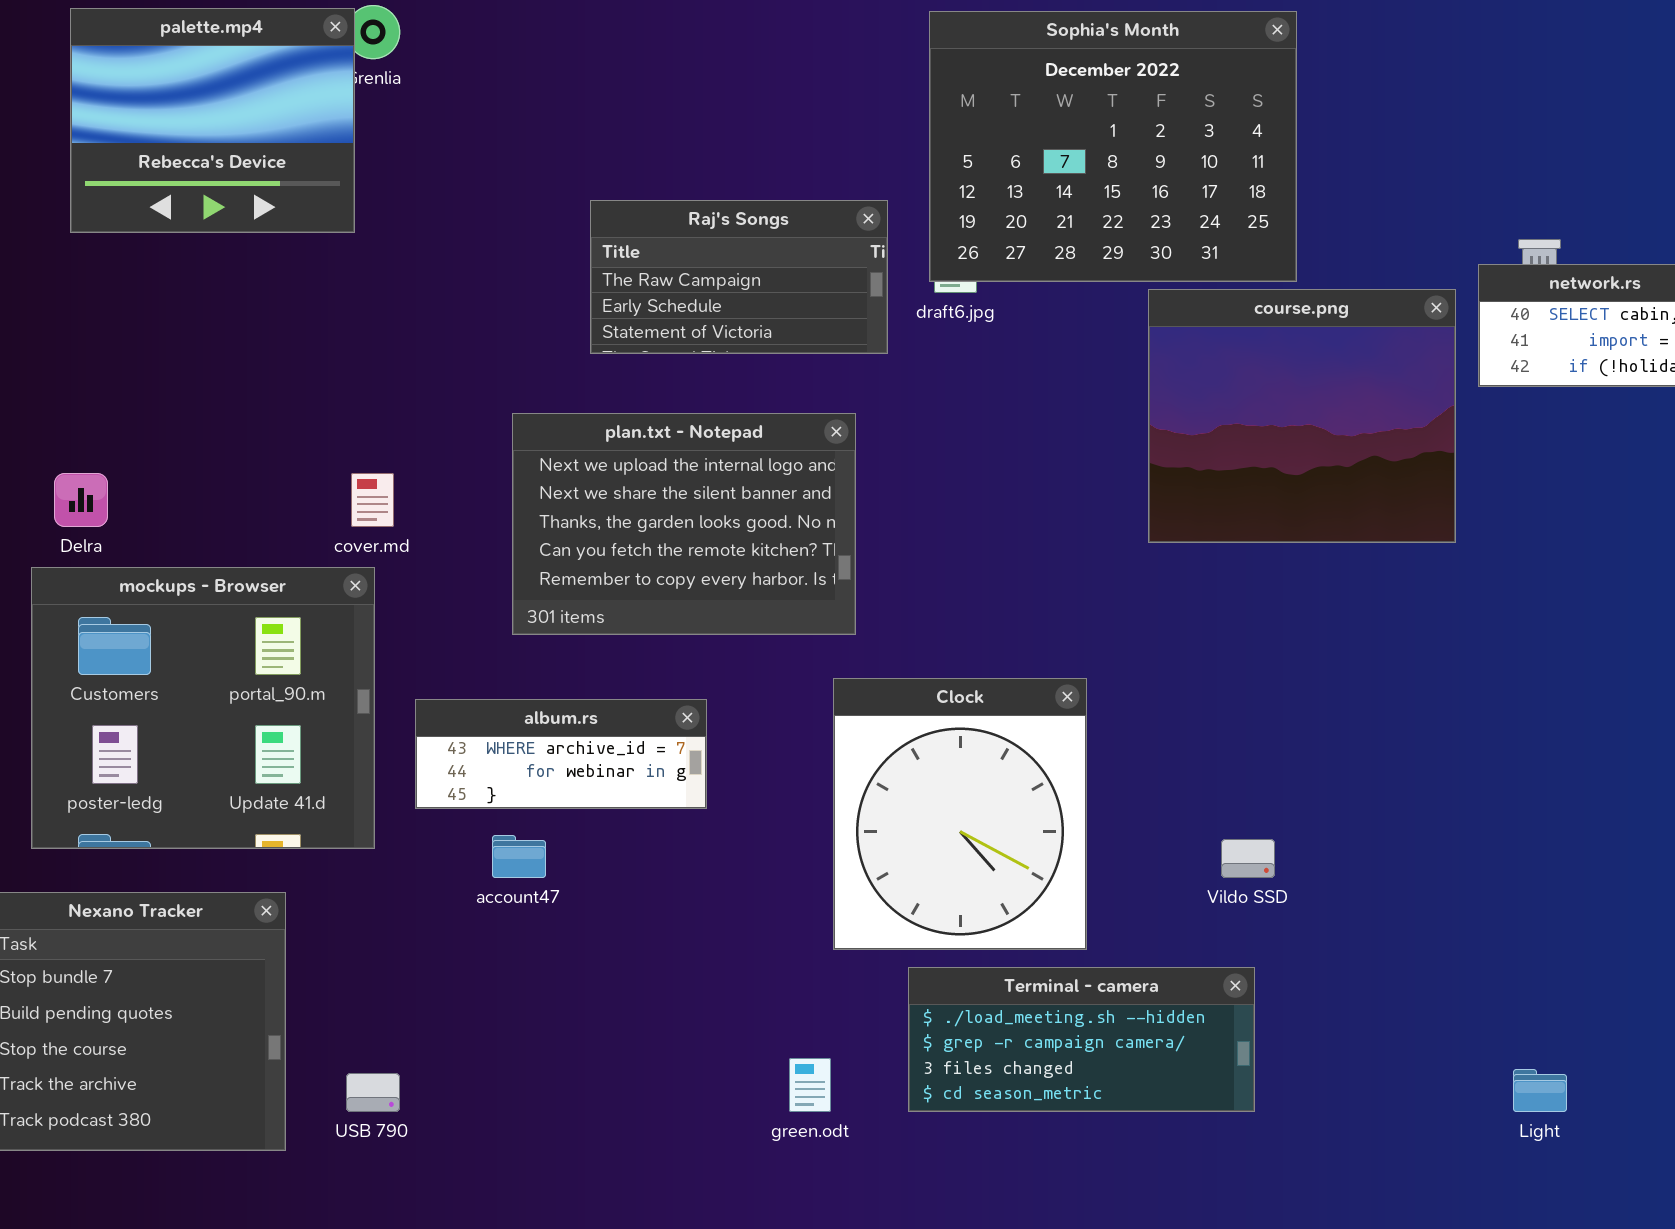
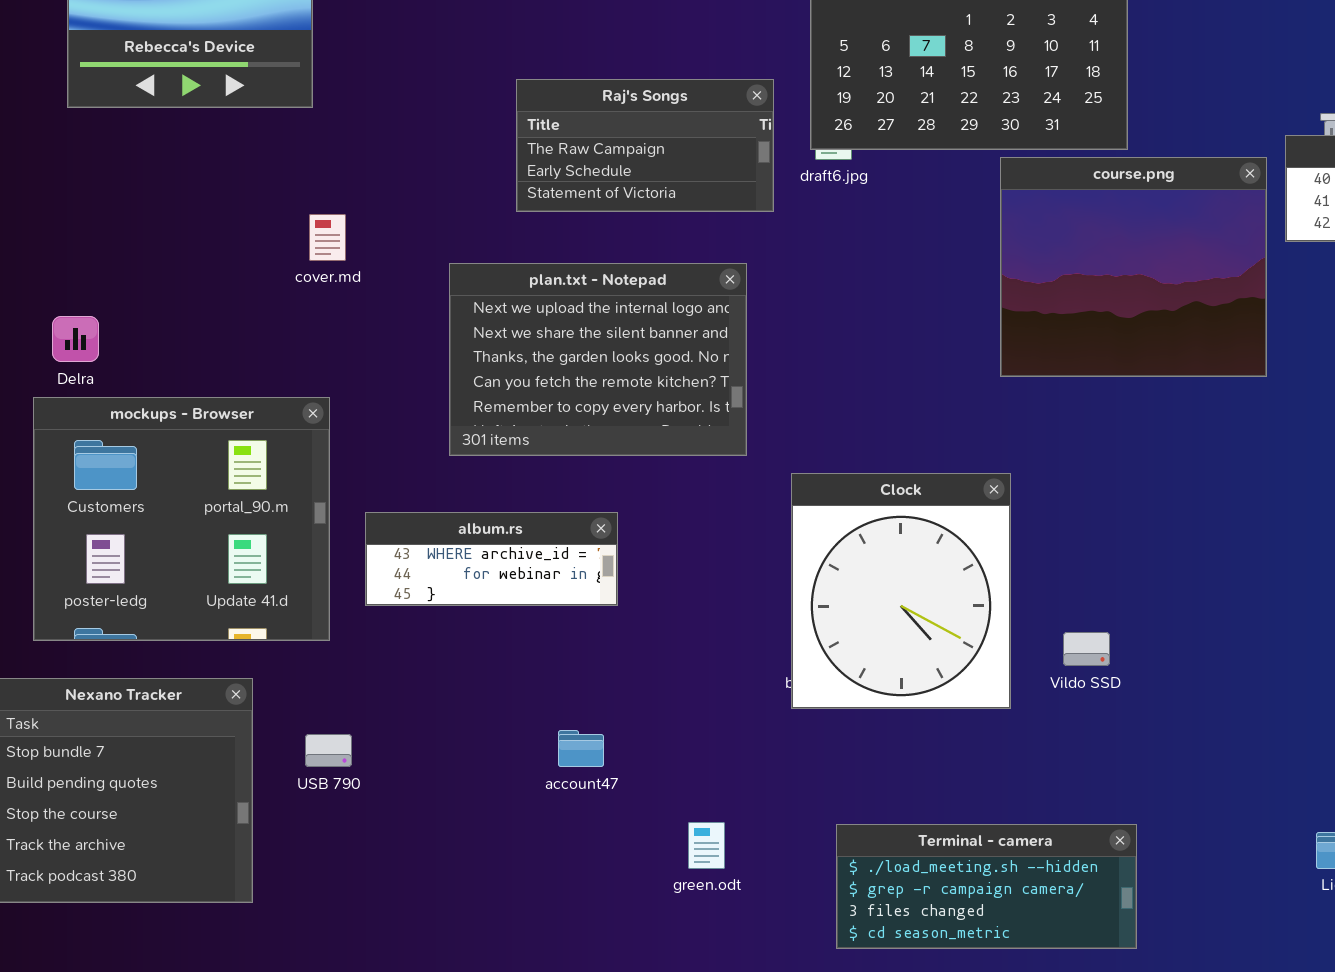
cover.md: [351,473,394,527] -> [309,214,346,261], moved
Clock: [833,678,1087,950] -> [791,473,1011,709], moved
account47: [492,835,546,878] -> [558,730,604,767], moved
Terminal - camera: [908,967,1255,1112] -> [836,824,1137,949], moved
USB 790: [346,1073,400,1112] -> [305,734,352,767], moved

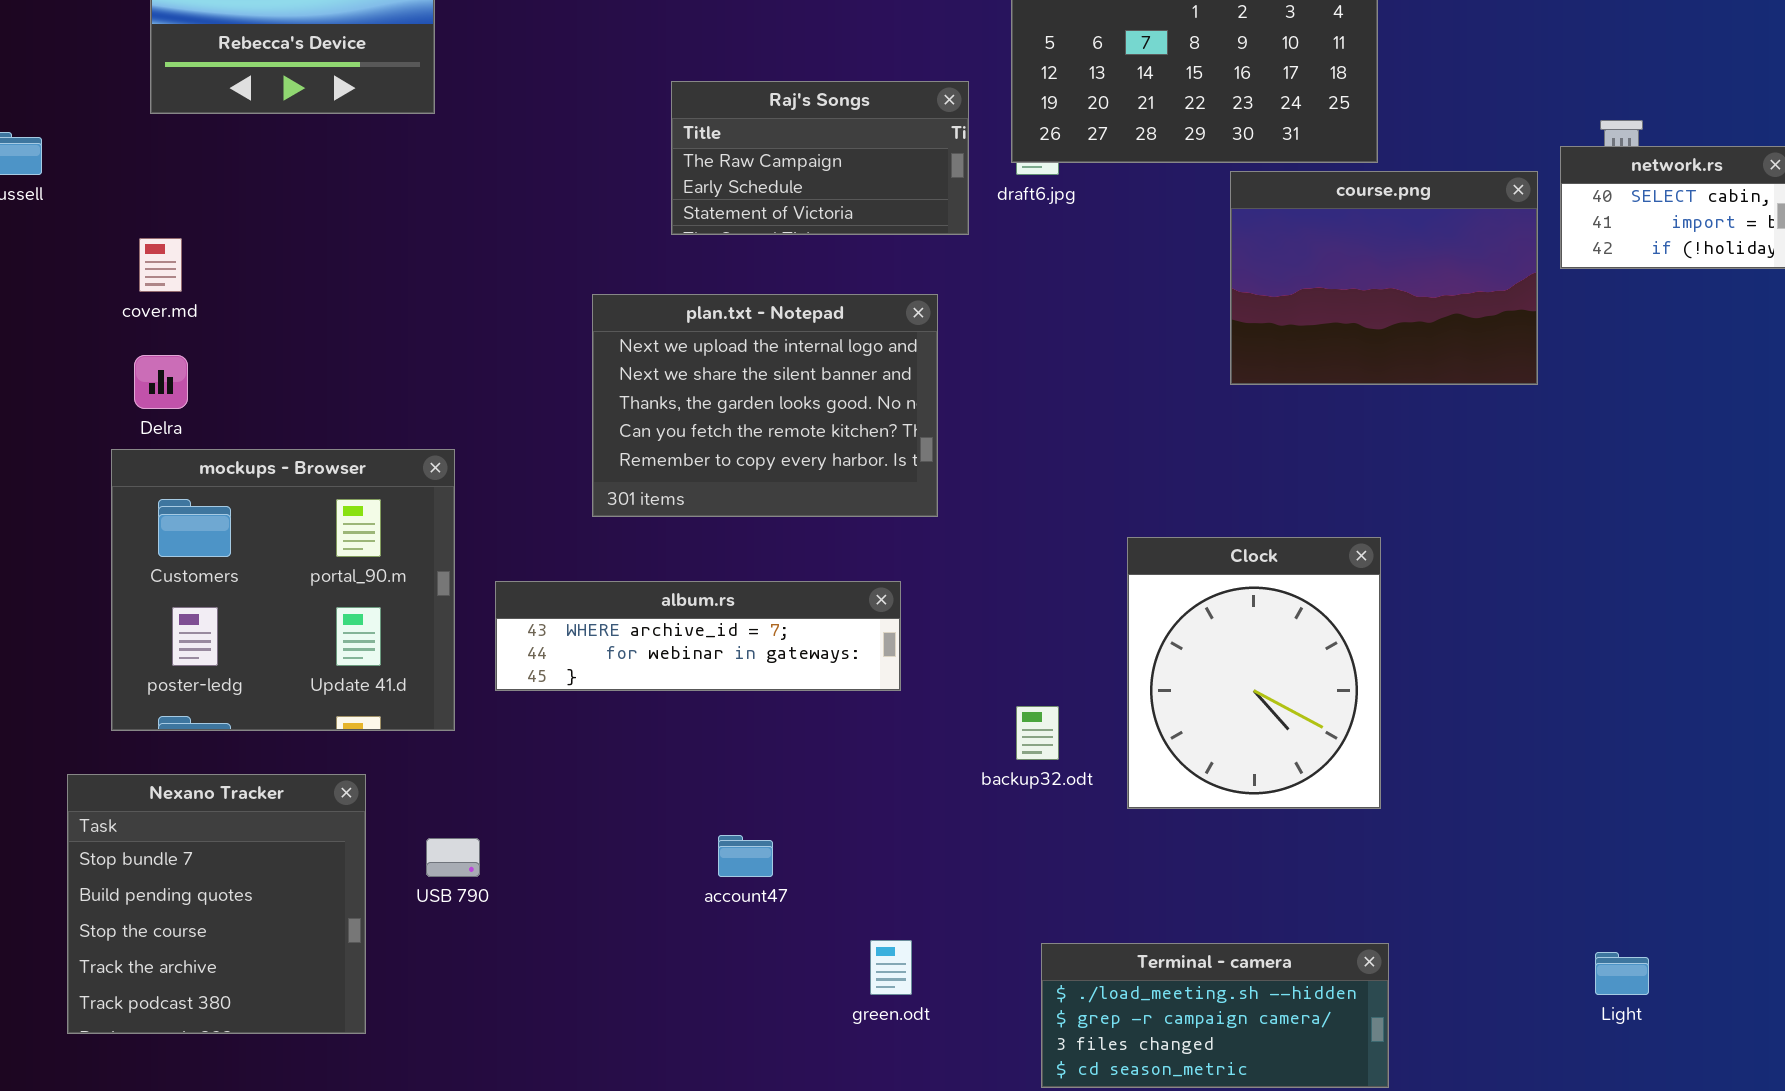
course.png: [1000,157,1267,377] -> [1230,171,1538,385], resized
cover.md: [309,214,346,261] -> [139,238,182,292], moved
Clock: [791,473,1011,709] -> [1127,537,1381,809], moved
album.rs: [365,512,618,606] -> [495,581,901,691], resized

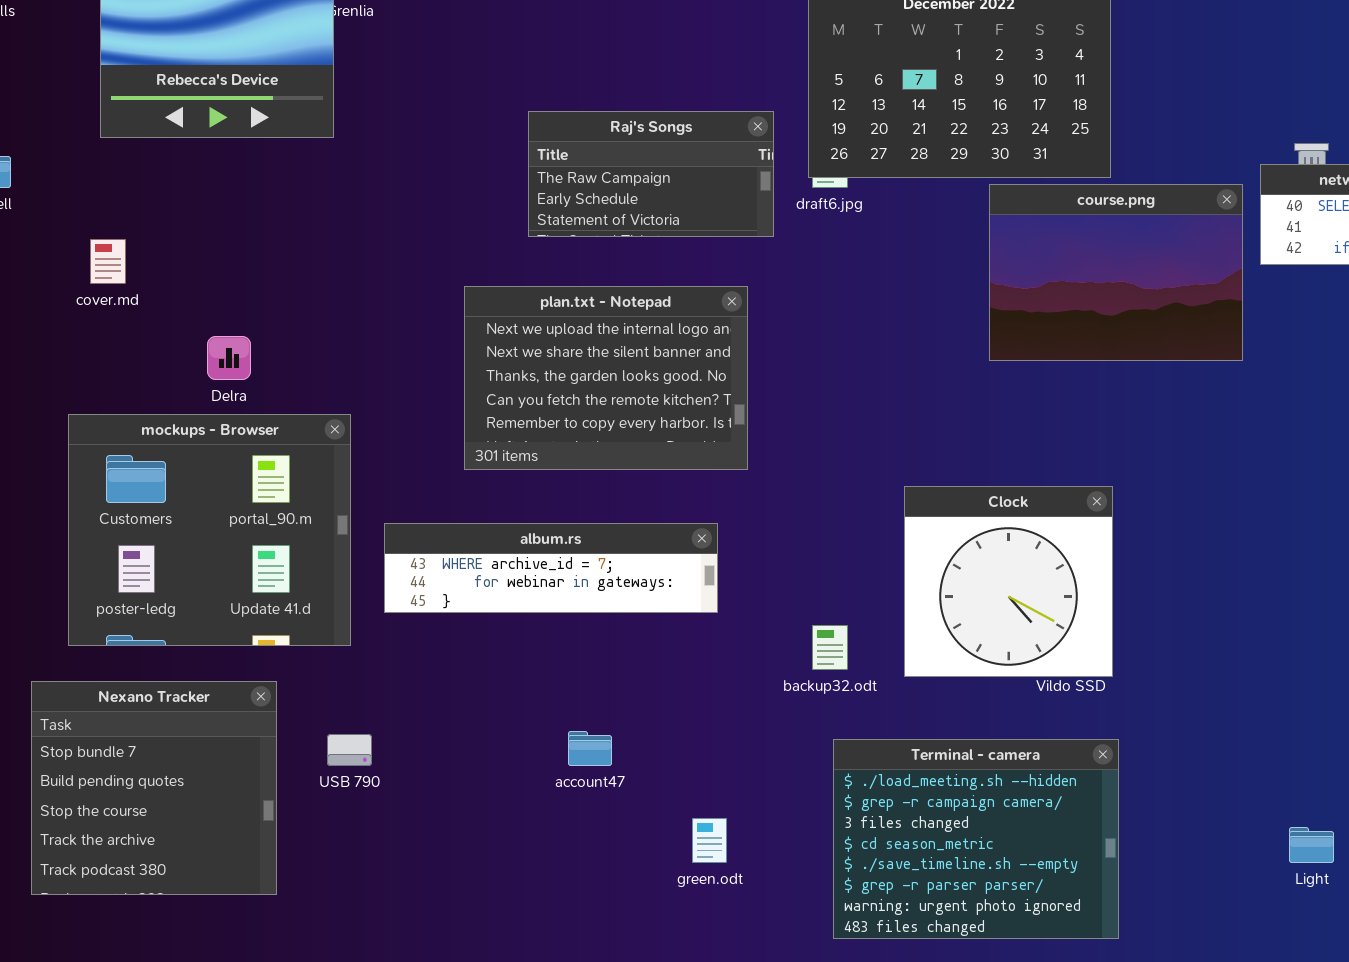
Delra: [134,355,188,409] -> [207,336,251,380], moved
Clock: [1127,537,1381,809] -> [904,486,1113,677], resized
Terminal - camera: [1041,943,1389,1088] -> [833,739,1119,939], resized

